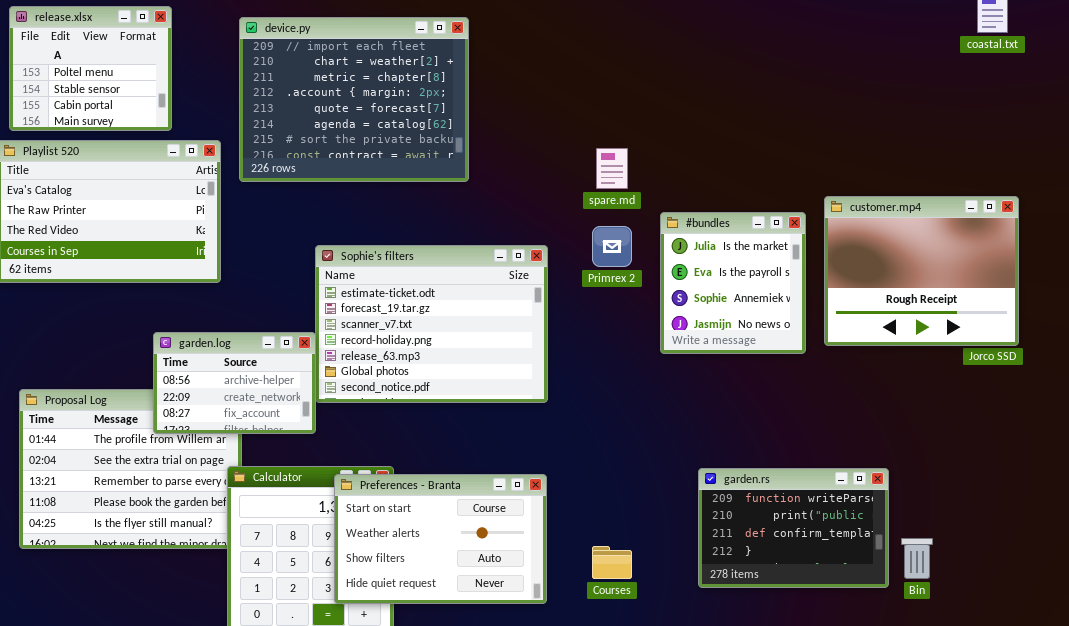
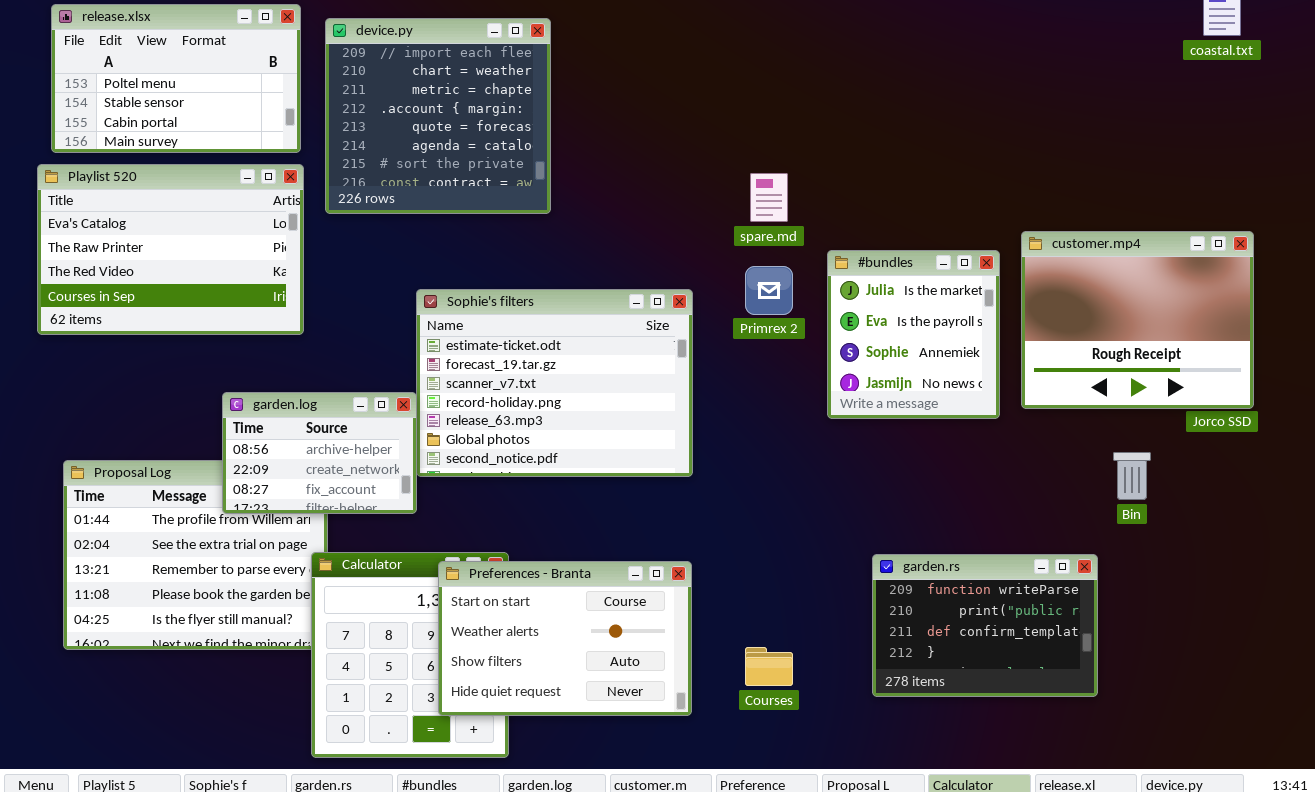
release.xlsx: [9,6,172,131] -> [51,4,301,153], resized
device.py: [239,17,469,182] -> [325,18,551,214], resized
Bin: [901,538,933,579] -> [1113,452,1151,500], moved

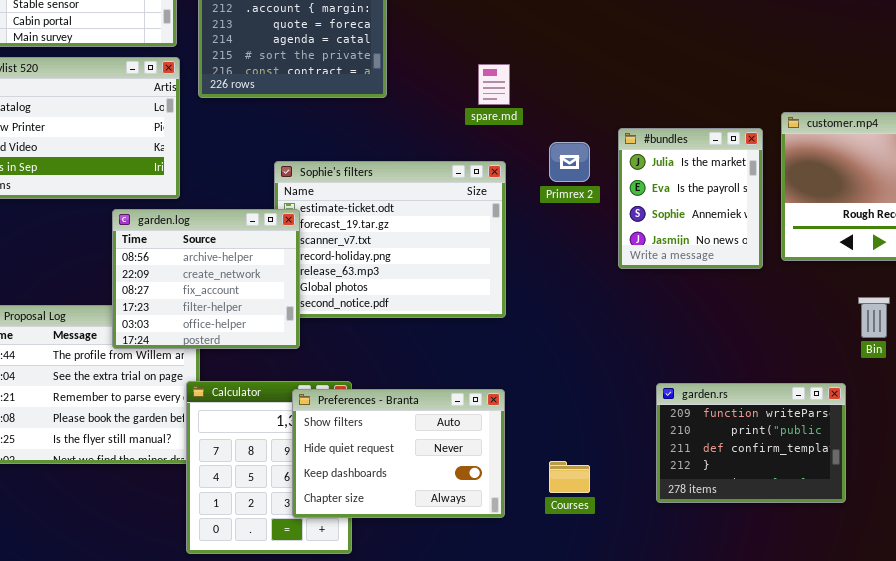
spare.md: [750,173,788,222] -> [478,64,510,105], moved
garden.log: [222,392,417,514] -> [112,209,300,349], resized
Preferences - Branta: [438,561,692,716] -> [292,389,505,518], scrolled down 2 rows

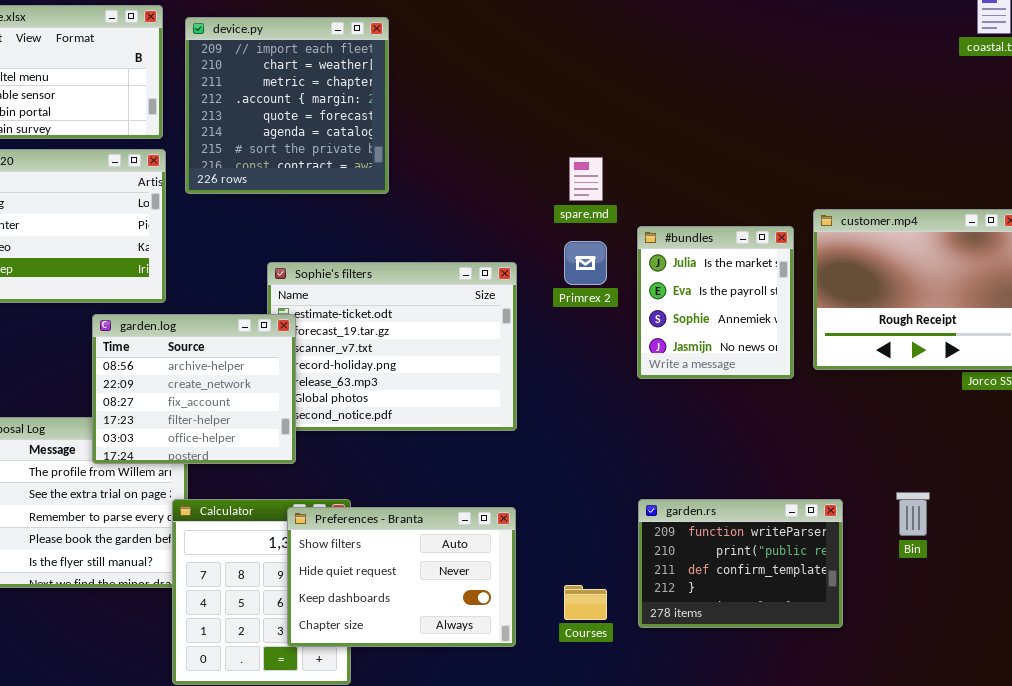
spare.md: [478,64,510,105] -> [569,157,603,201], moved
Bin: [858,297,890,338] -> [896,492,930,536], moved
garden.rs: [656,383,846,503] -> [638,499,843,628], moved

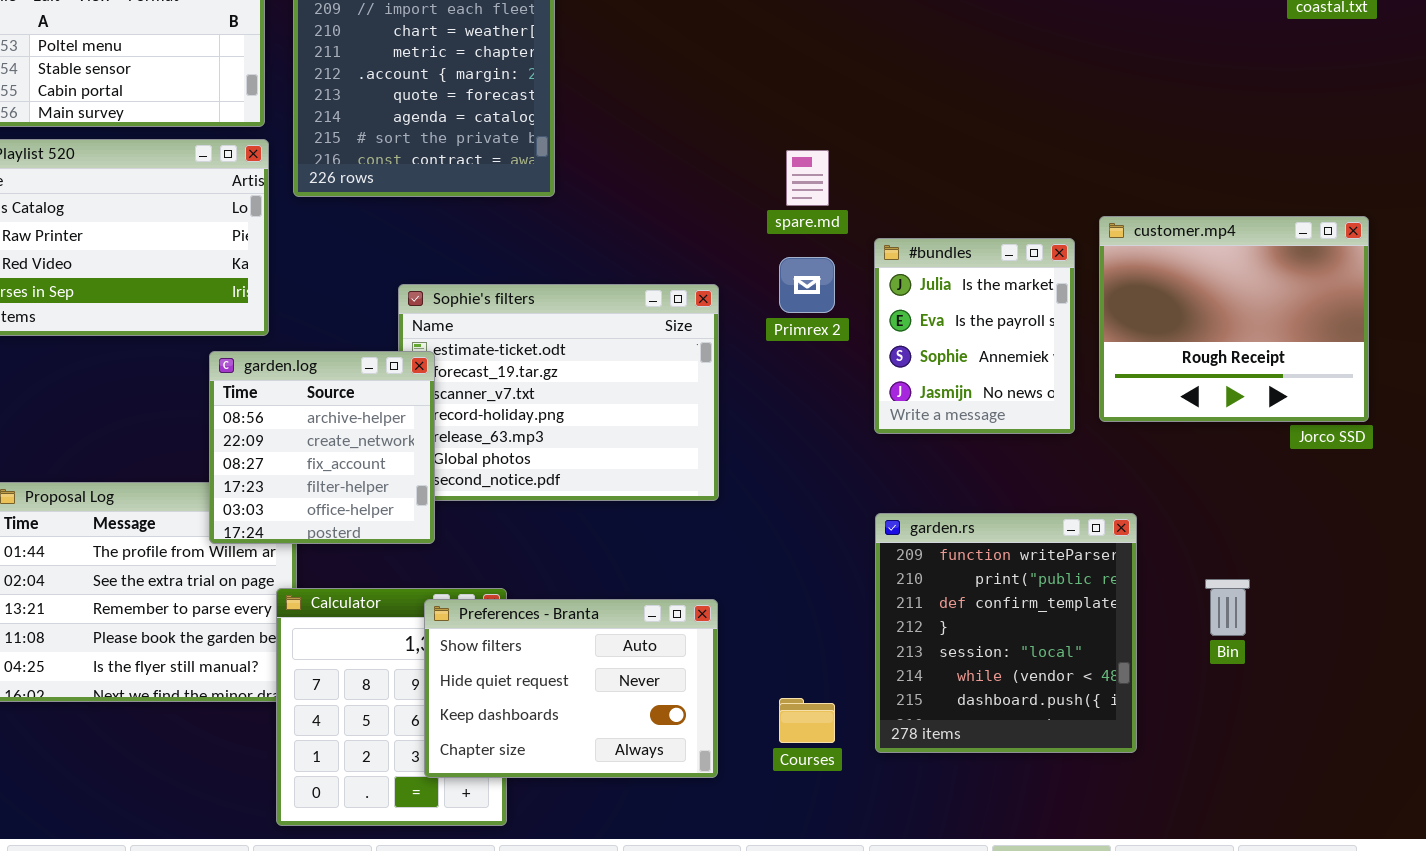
garden.log: [92,314,296,464] -> [209,351,435,544], resized
garden.rs: [638,499,843,628] -> [875,513,1137,753], resized

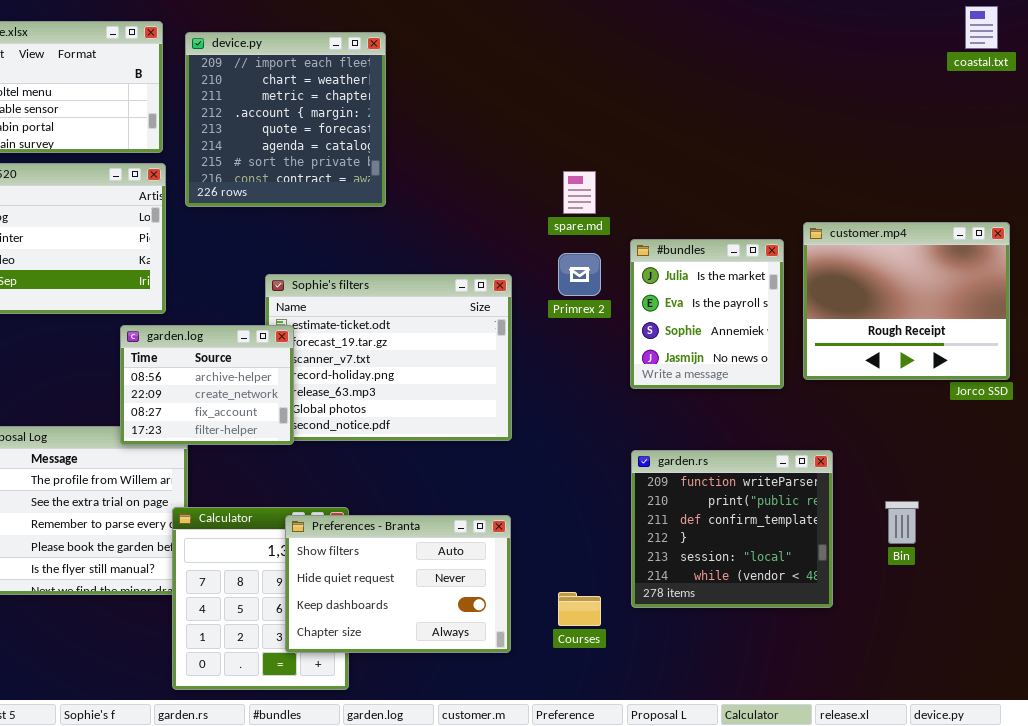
garden.log: [209,351,435,544] -> [120,325,294,445], resized
garden.rs: [875,513,1137,753] -> [631,450,833,608], resized

